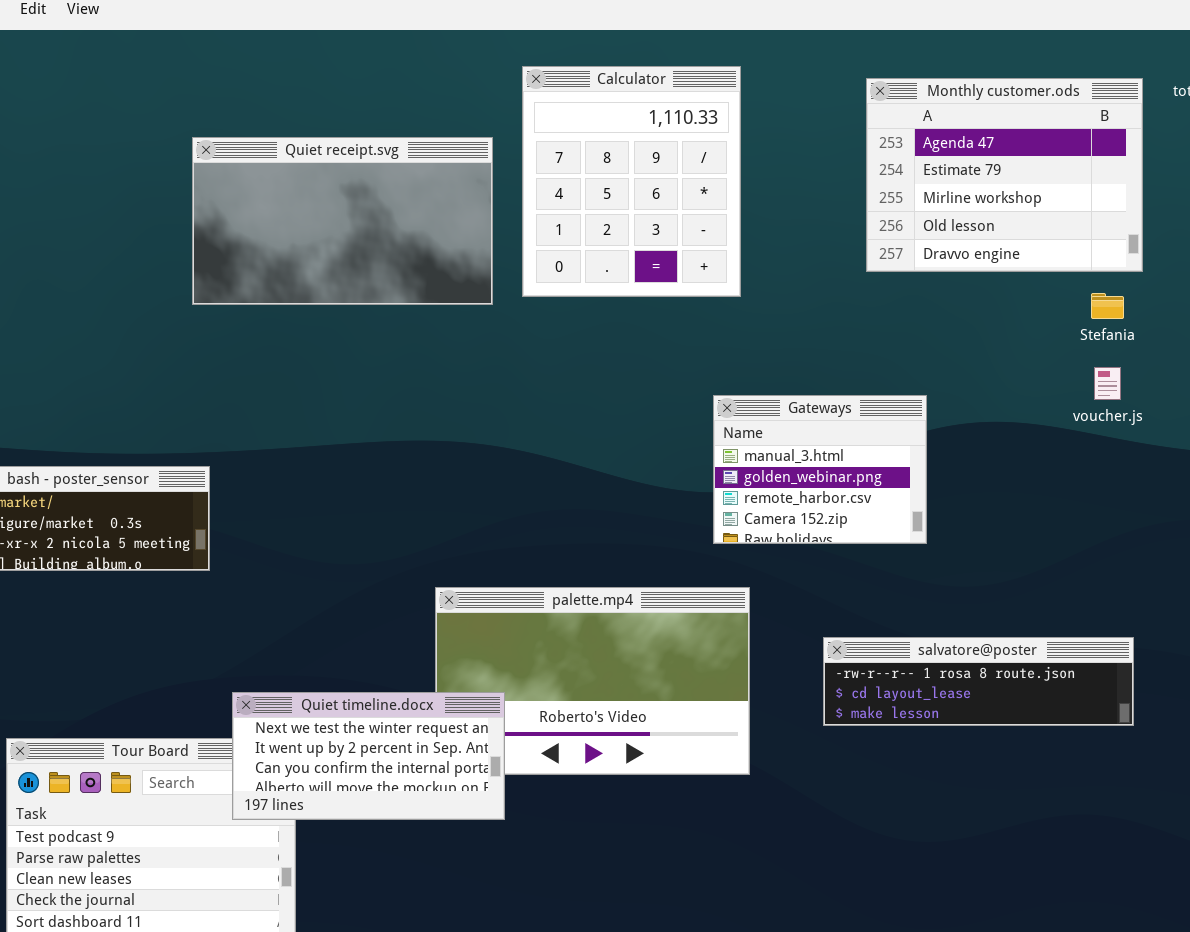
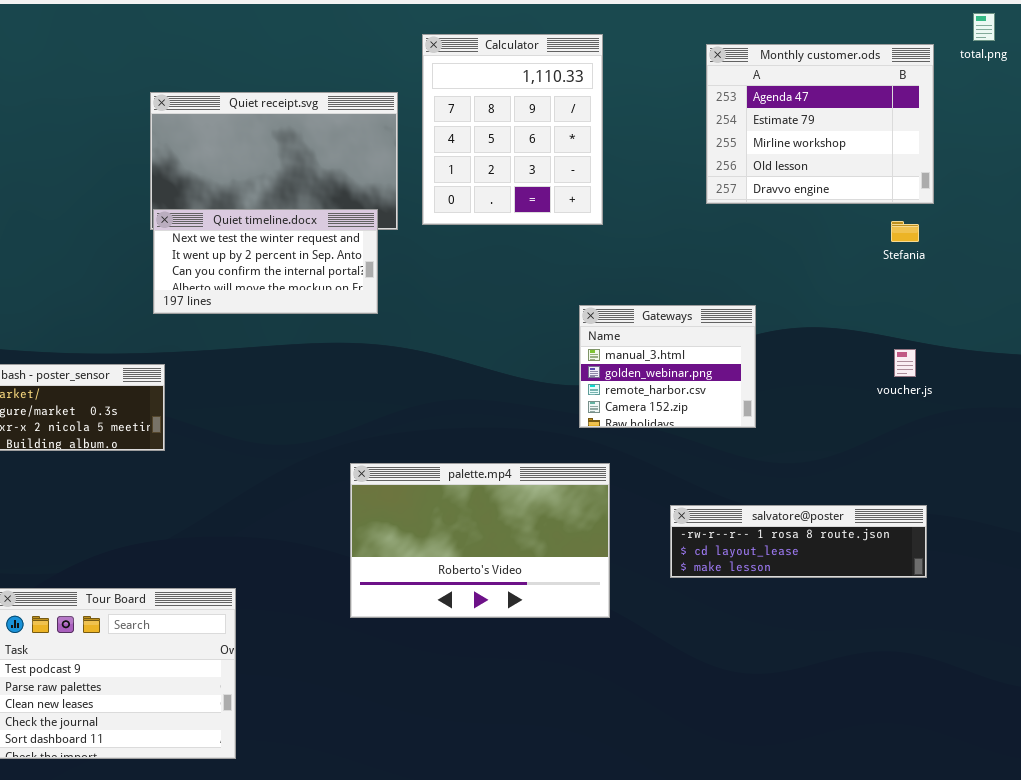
voucher.js: [1094,367,1121,400] -> [894,349,916,377], moved
Quiet timeline.docx: [232,692,505,820] -> [153,209,378,314], moved

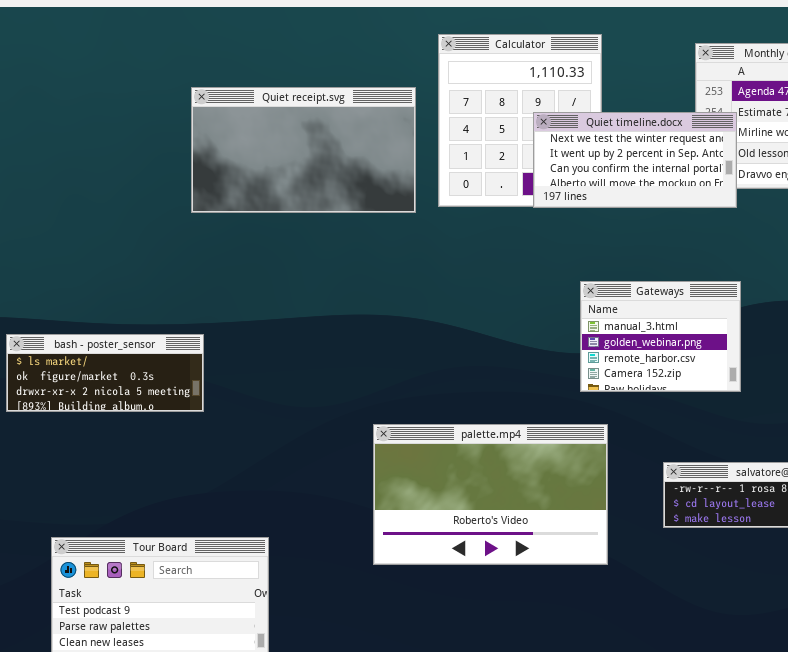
Quiet timeline.docx: [153,209,378,314] -> [533,112,737,208], moved

